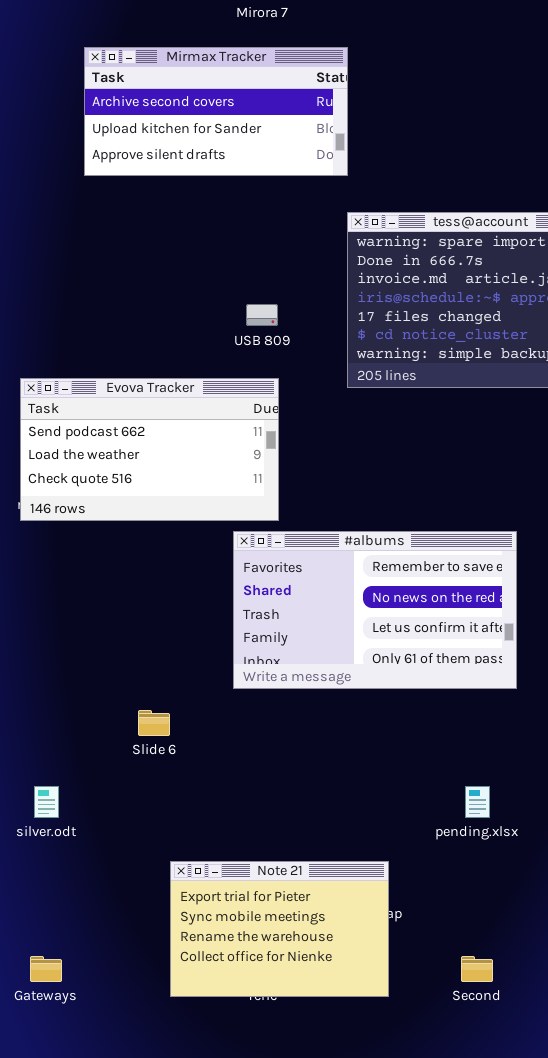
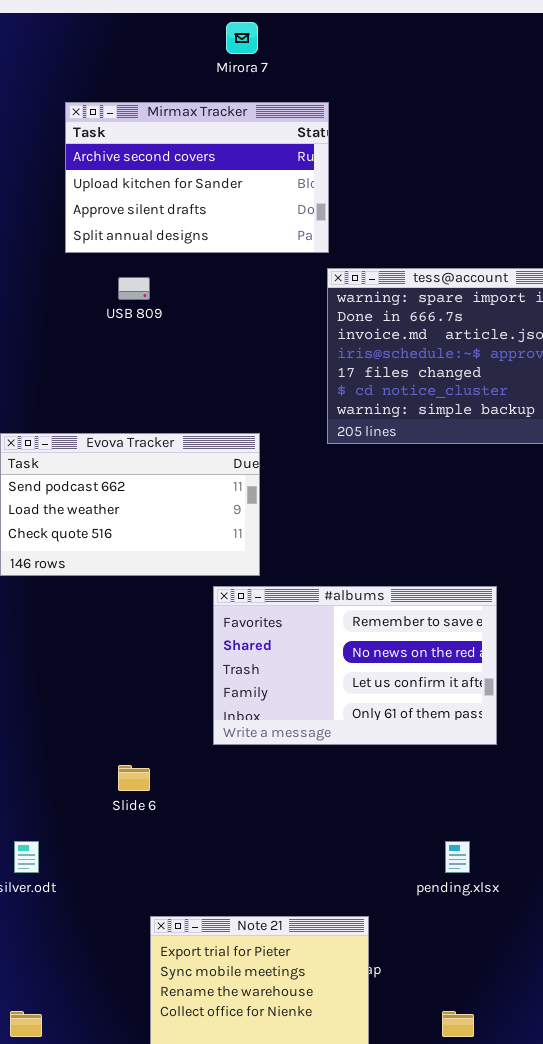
Mirmax Tracker: [84,47,348,176] -> [65,102,329,253], resized
USB 809: [246,304,278,326] -> [118,277,150,300], moved

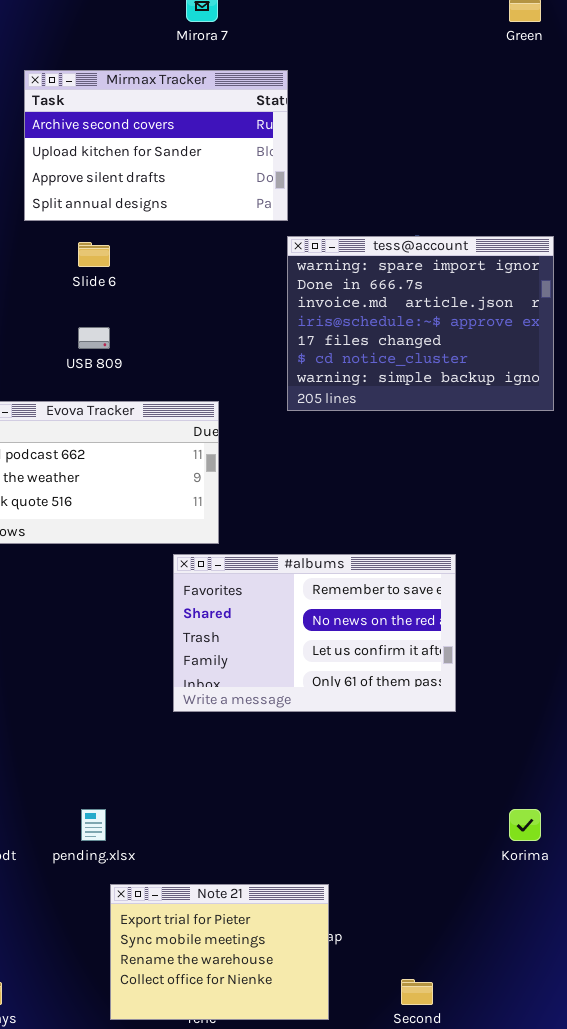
USB 809: [118,277,150,300] -> [78,327,110,349], moved
Slide 6: [118,765,150,791] -> [78,242,110,267], moved
pending.xlsx: [445,841,470,873] -> [81,809,106,841], moved

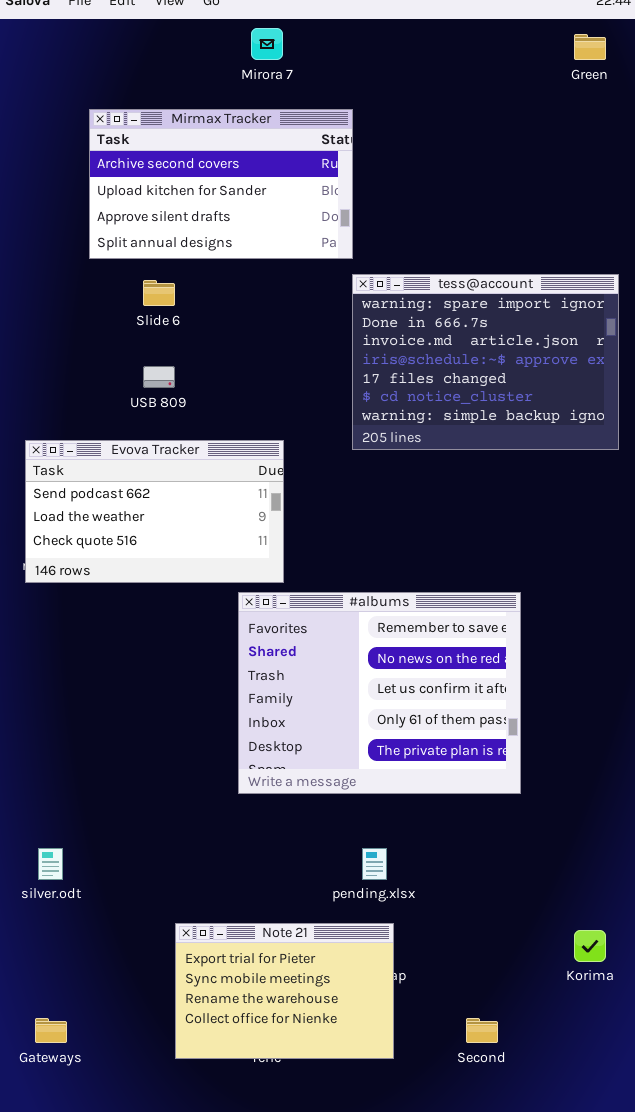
#albums: [173,554,456,712] -> [238,592,521,794], resized
pending.xlsx: [81,809,106,841] -> [362,848,387,880], moved
Korima: [509,809,541,841] -> [574,930,606,962], moved

